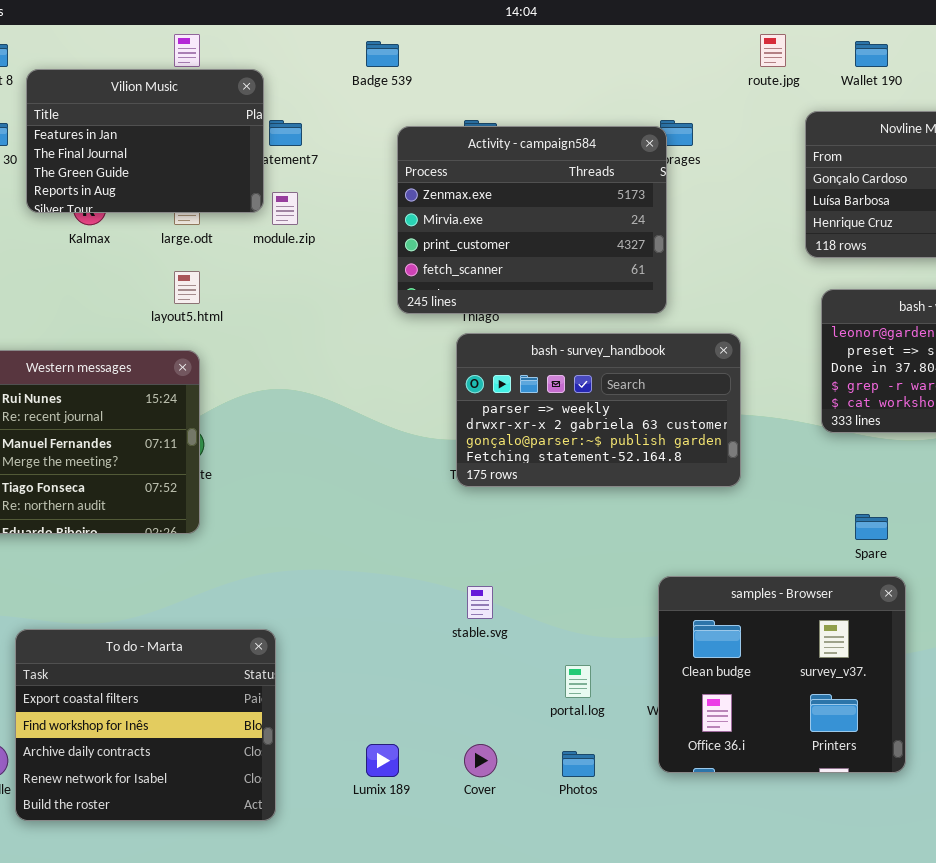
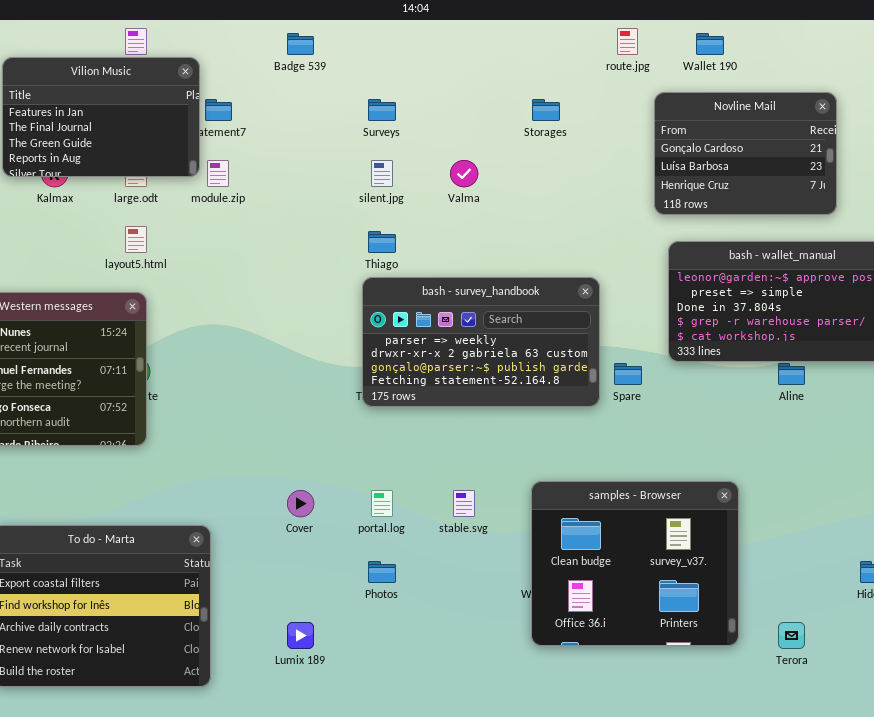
Activity - campaign584: [397,126,667,314] -> none, closed
Spare: [855,514,888,540] -> [614,363,642,385], moved
stable.svg: [467,586,493,619] -> [453,490,475,517], moved
portal.log: [565,665,591,698] -> [371,490,393,517], moved
Cover: [464,744,497,777] -> [287,490,314,517], moved
Photos: [562,751,595,777] -> [368,561,396,583], moved

